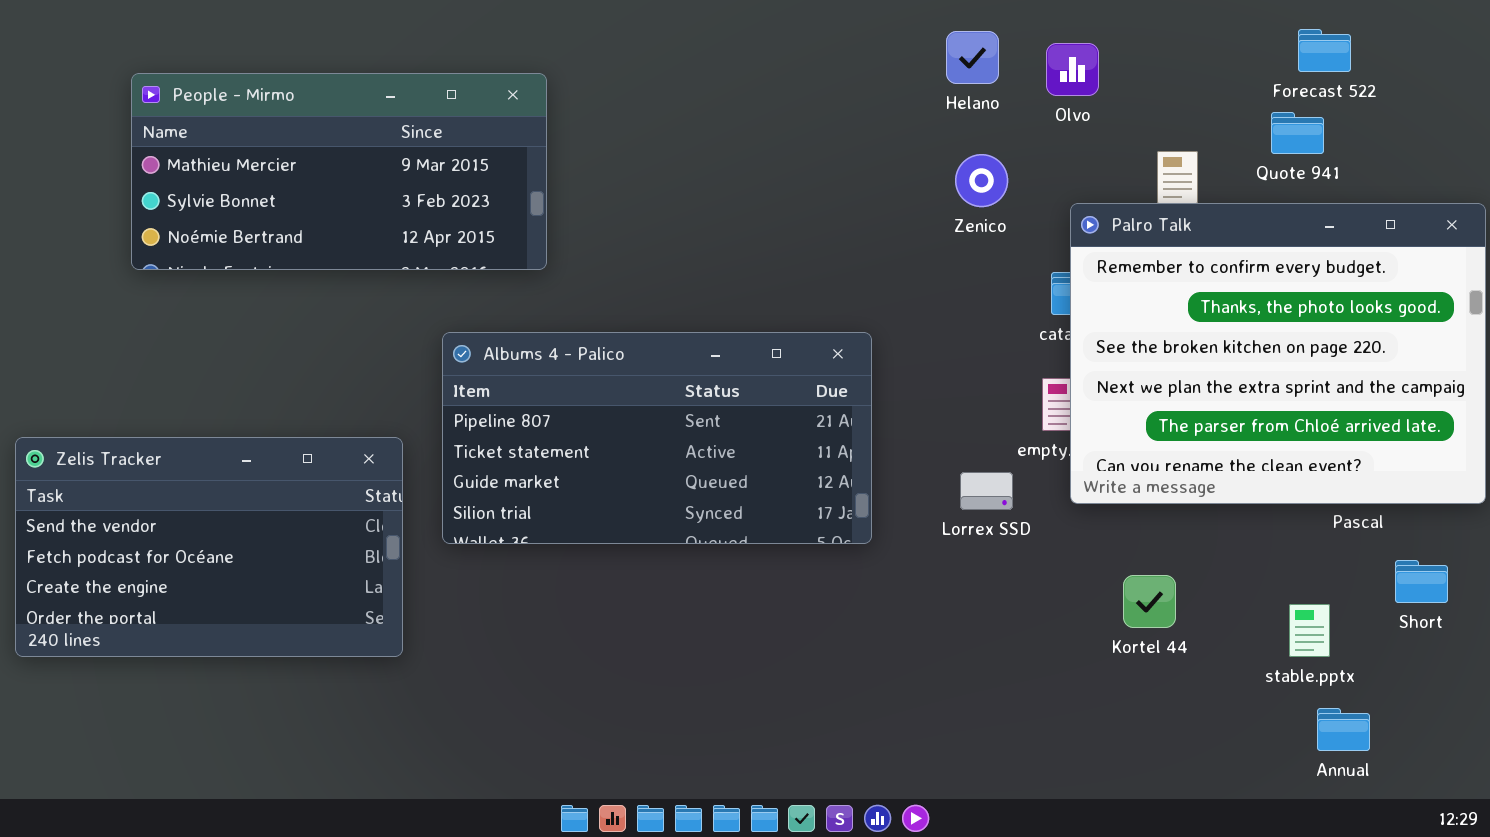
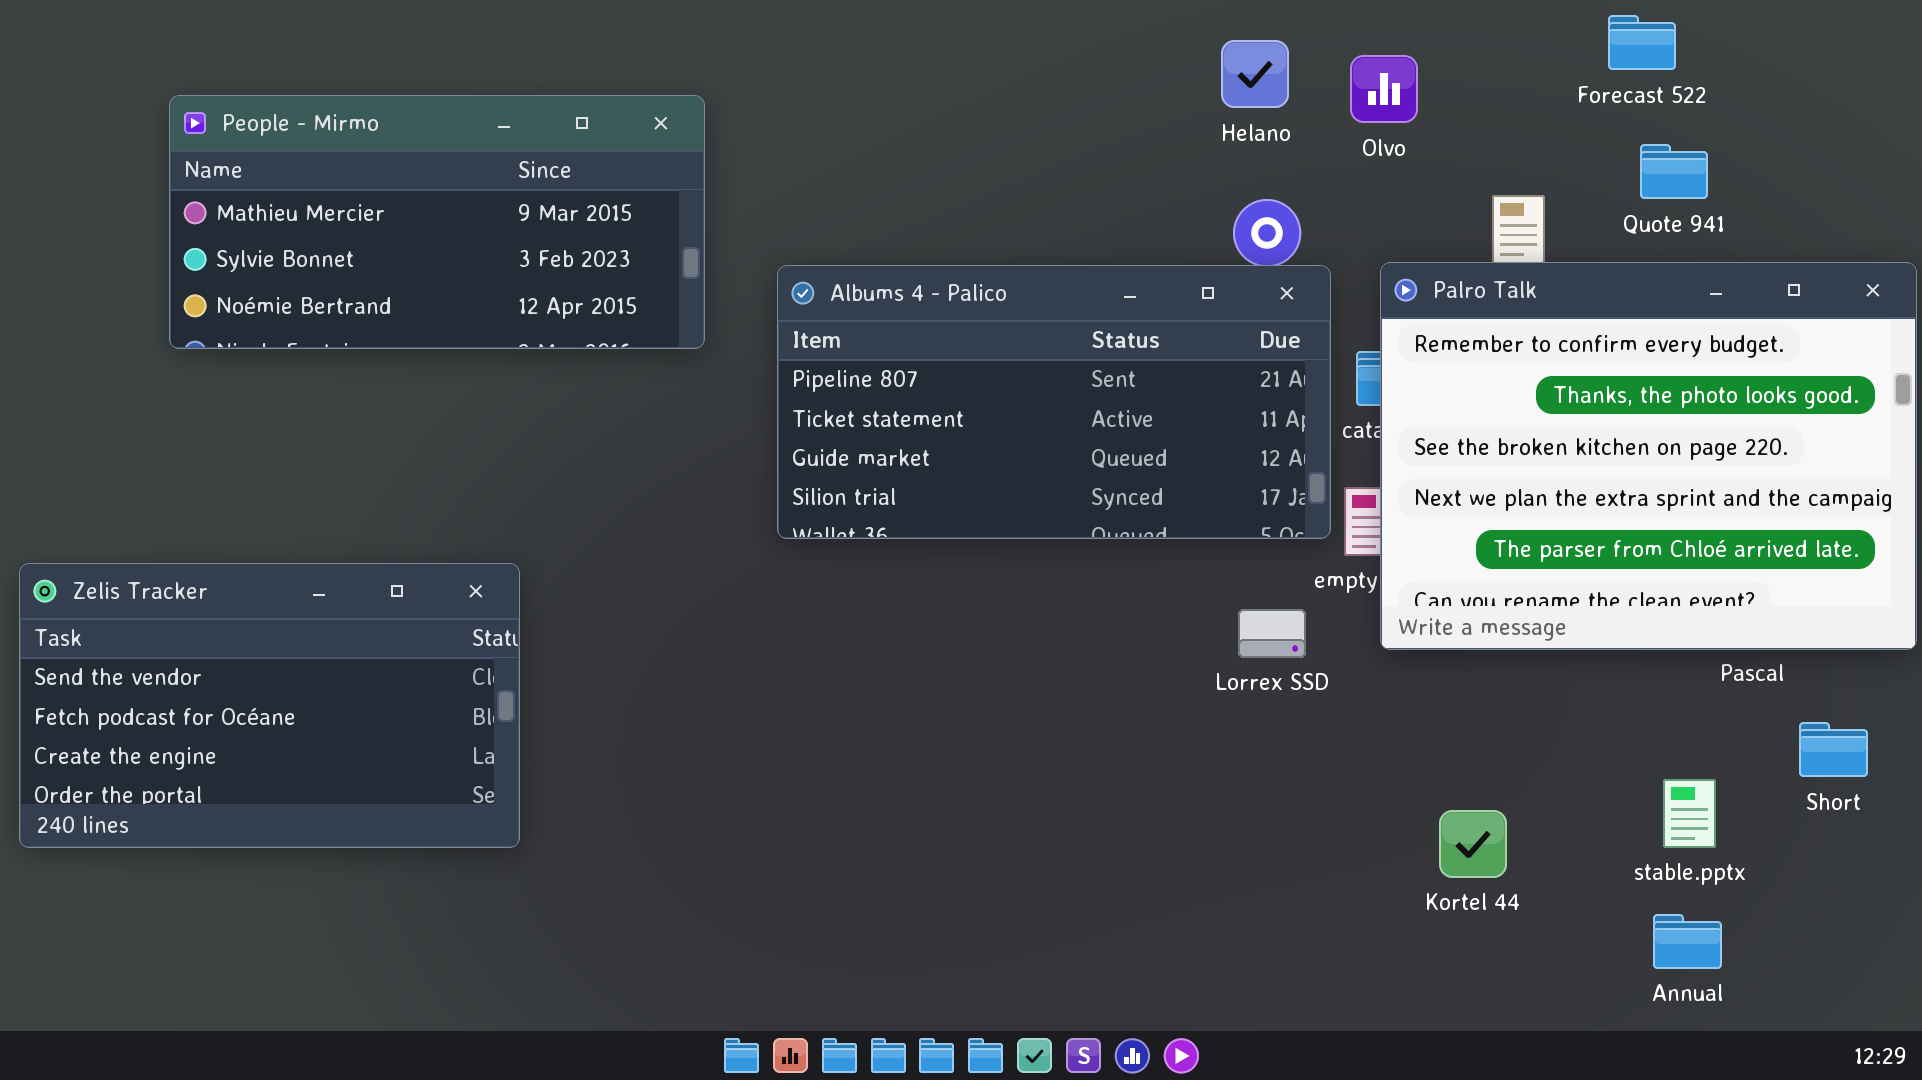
Forecast 522: [1298,29,1351,72] -> [1608,15,1676,70], moved
Albums 4 - Palico: [442,332,872,544] -> [777,265,1331,539], moved
Kortel 44: [1123,575,1176,628] -> [1439,810,1507,878], moved
Annual: [1317,708,1370,751] -> [1653,914,1722,969], moved

